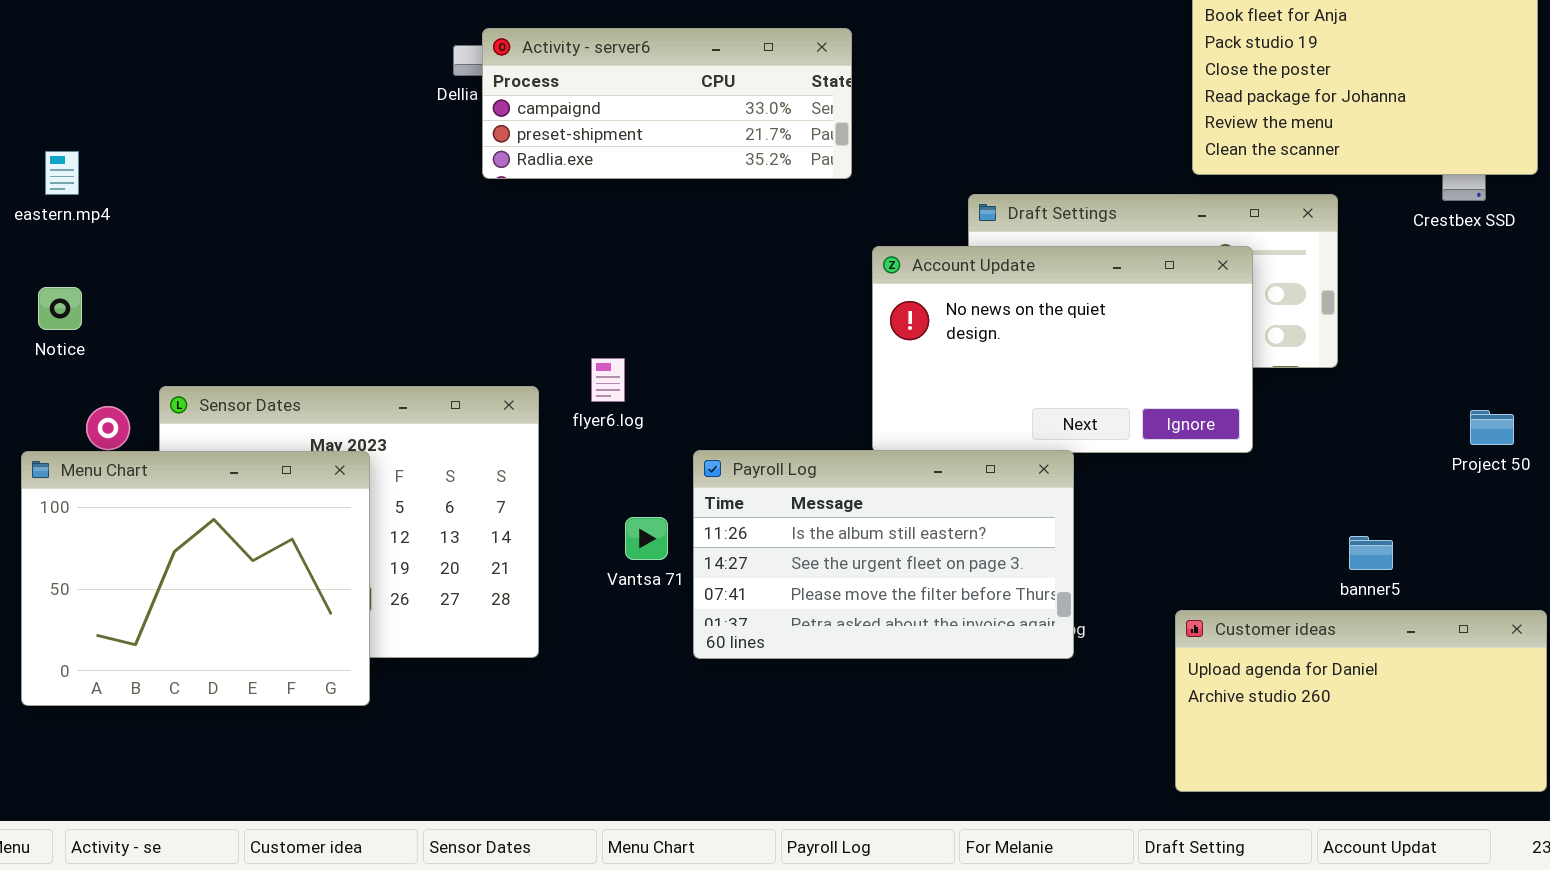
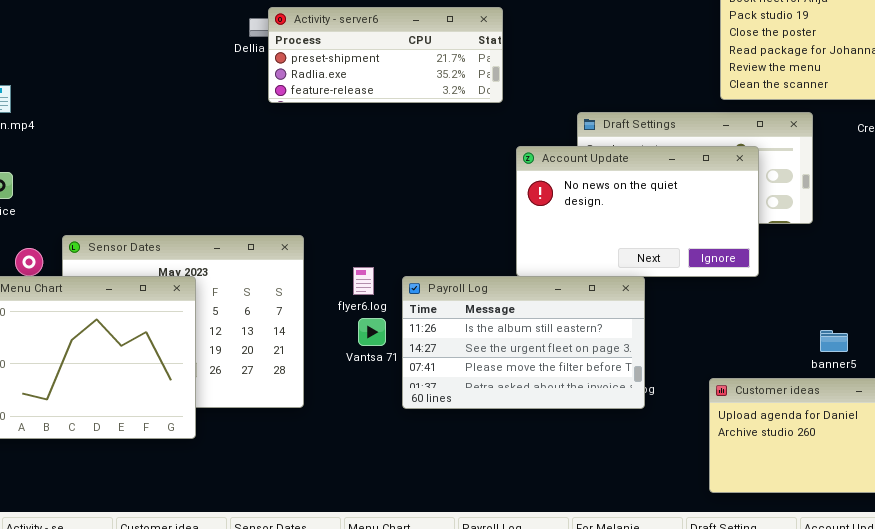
Activity - server6: [482,28,852,179] -> [268,7,503,103], scrolled down 1 row
flyer6.log: [591,358,625,402] -> [353,267,374,295], moved

